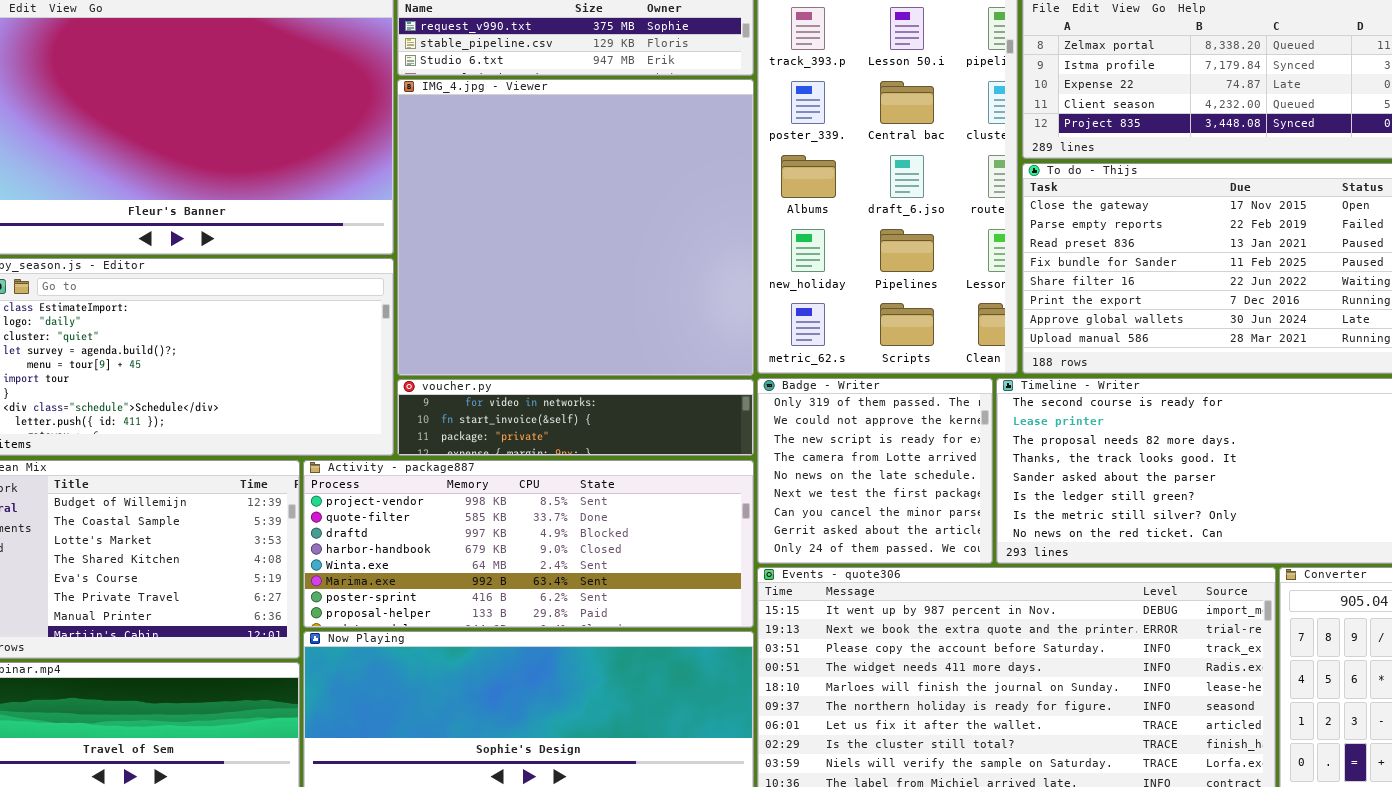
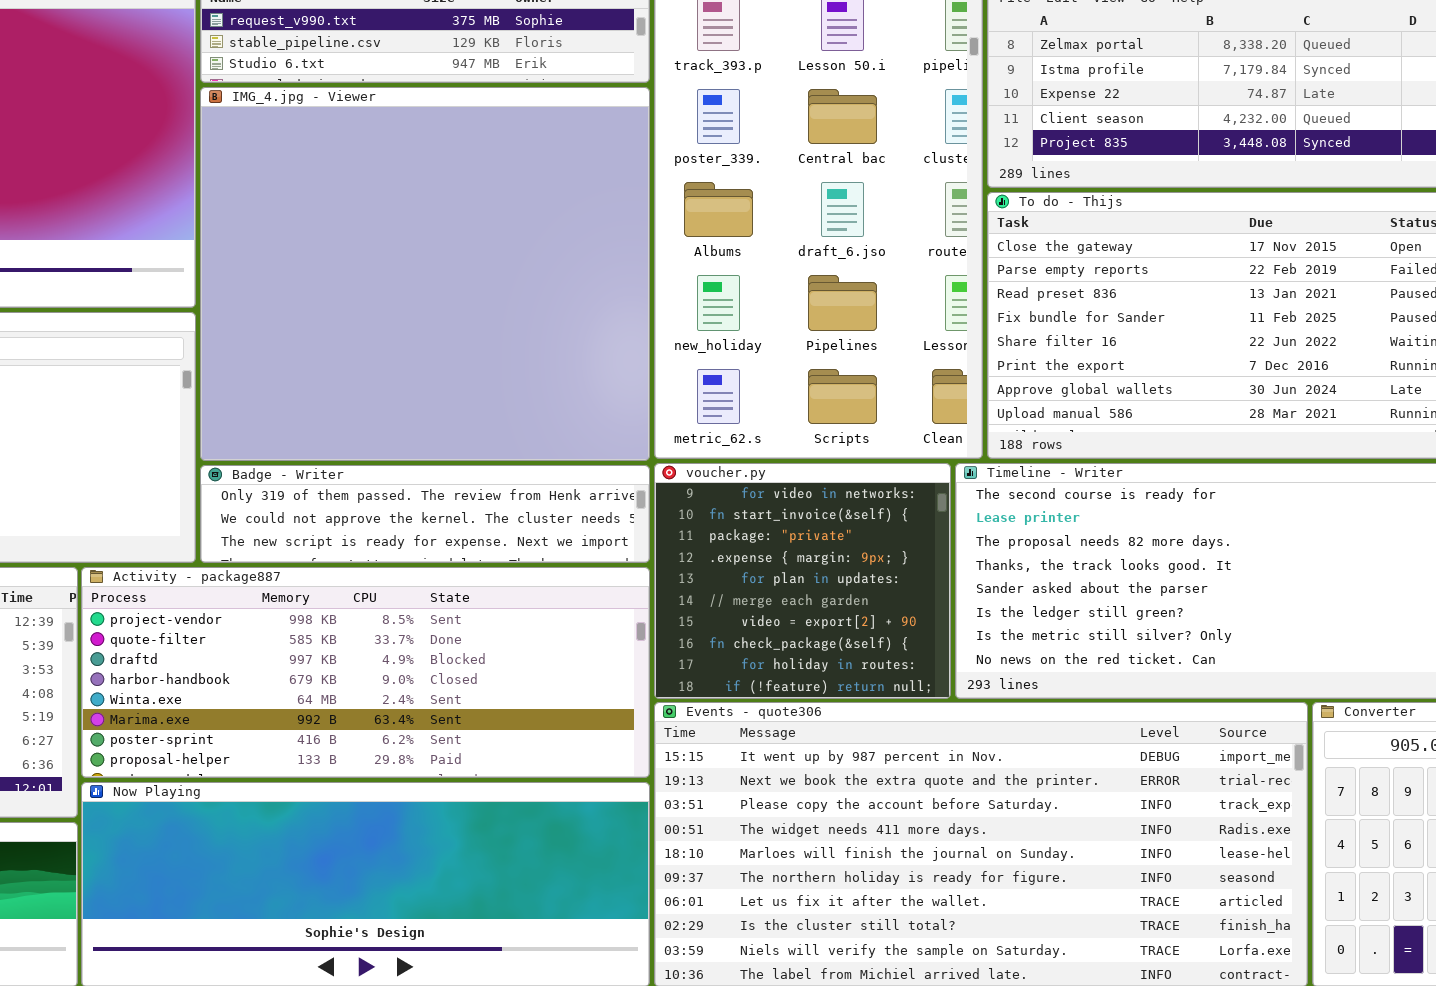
Badge - Writer: [757,378,993,564] -> [200,465,650,563], moved, resized
voucher.py: [397,379,754,456] -> [654,463,951,699], moved, resized

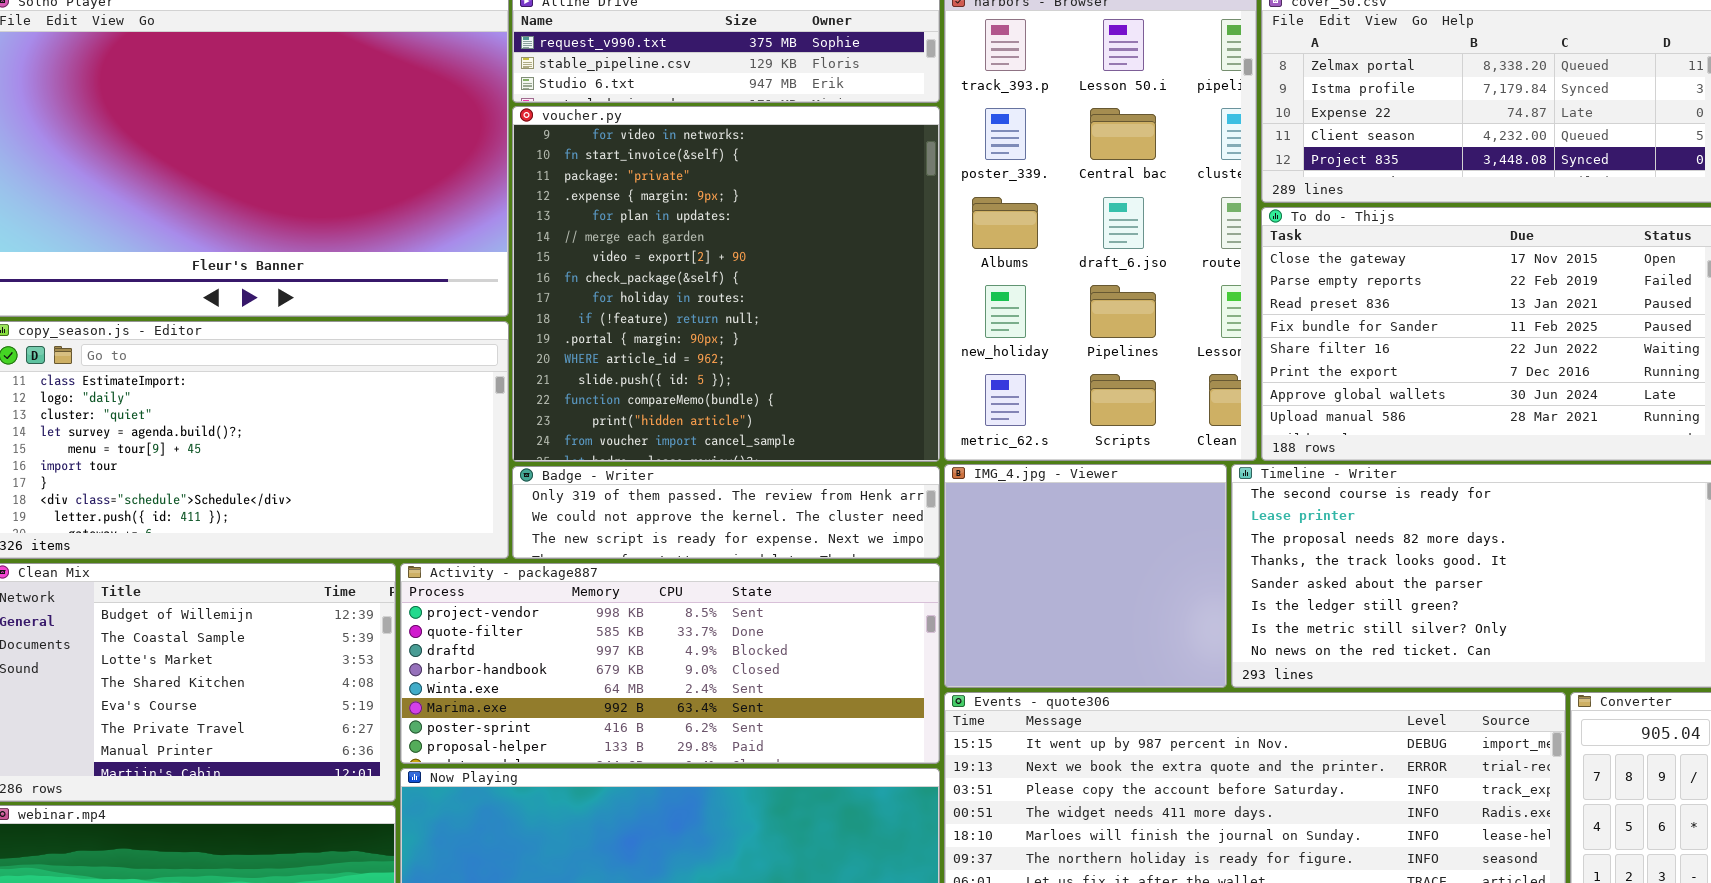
IMG_4.jpg - Viewer: [200,87,650,461] -> [944,464,1227,688], moved, resized
voucher.py: [654,463,951,699] -> [512,106,940,462], moved, resized

